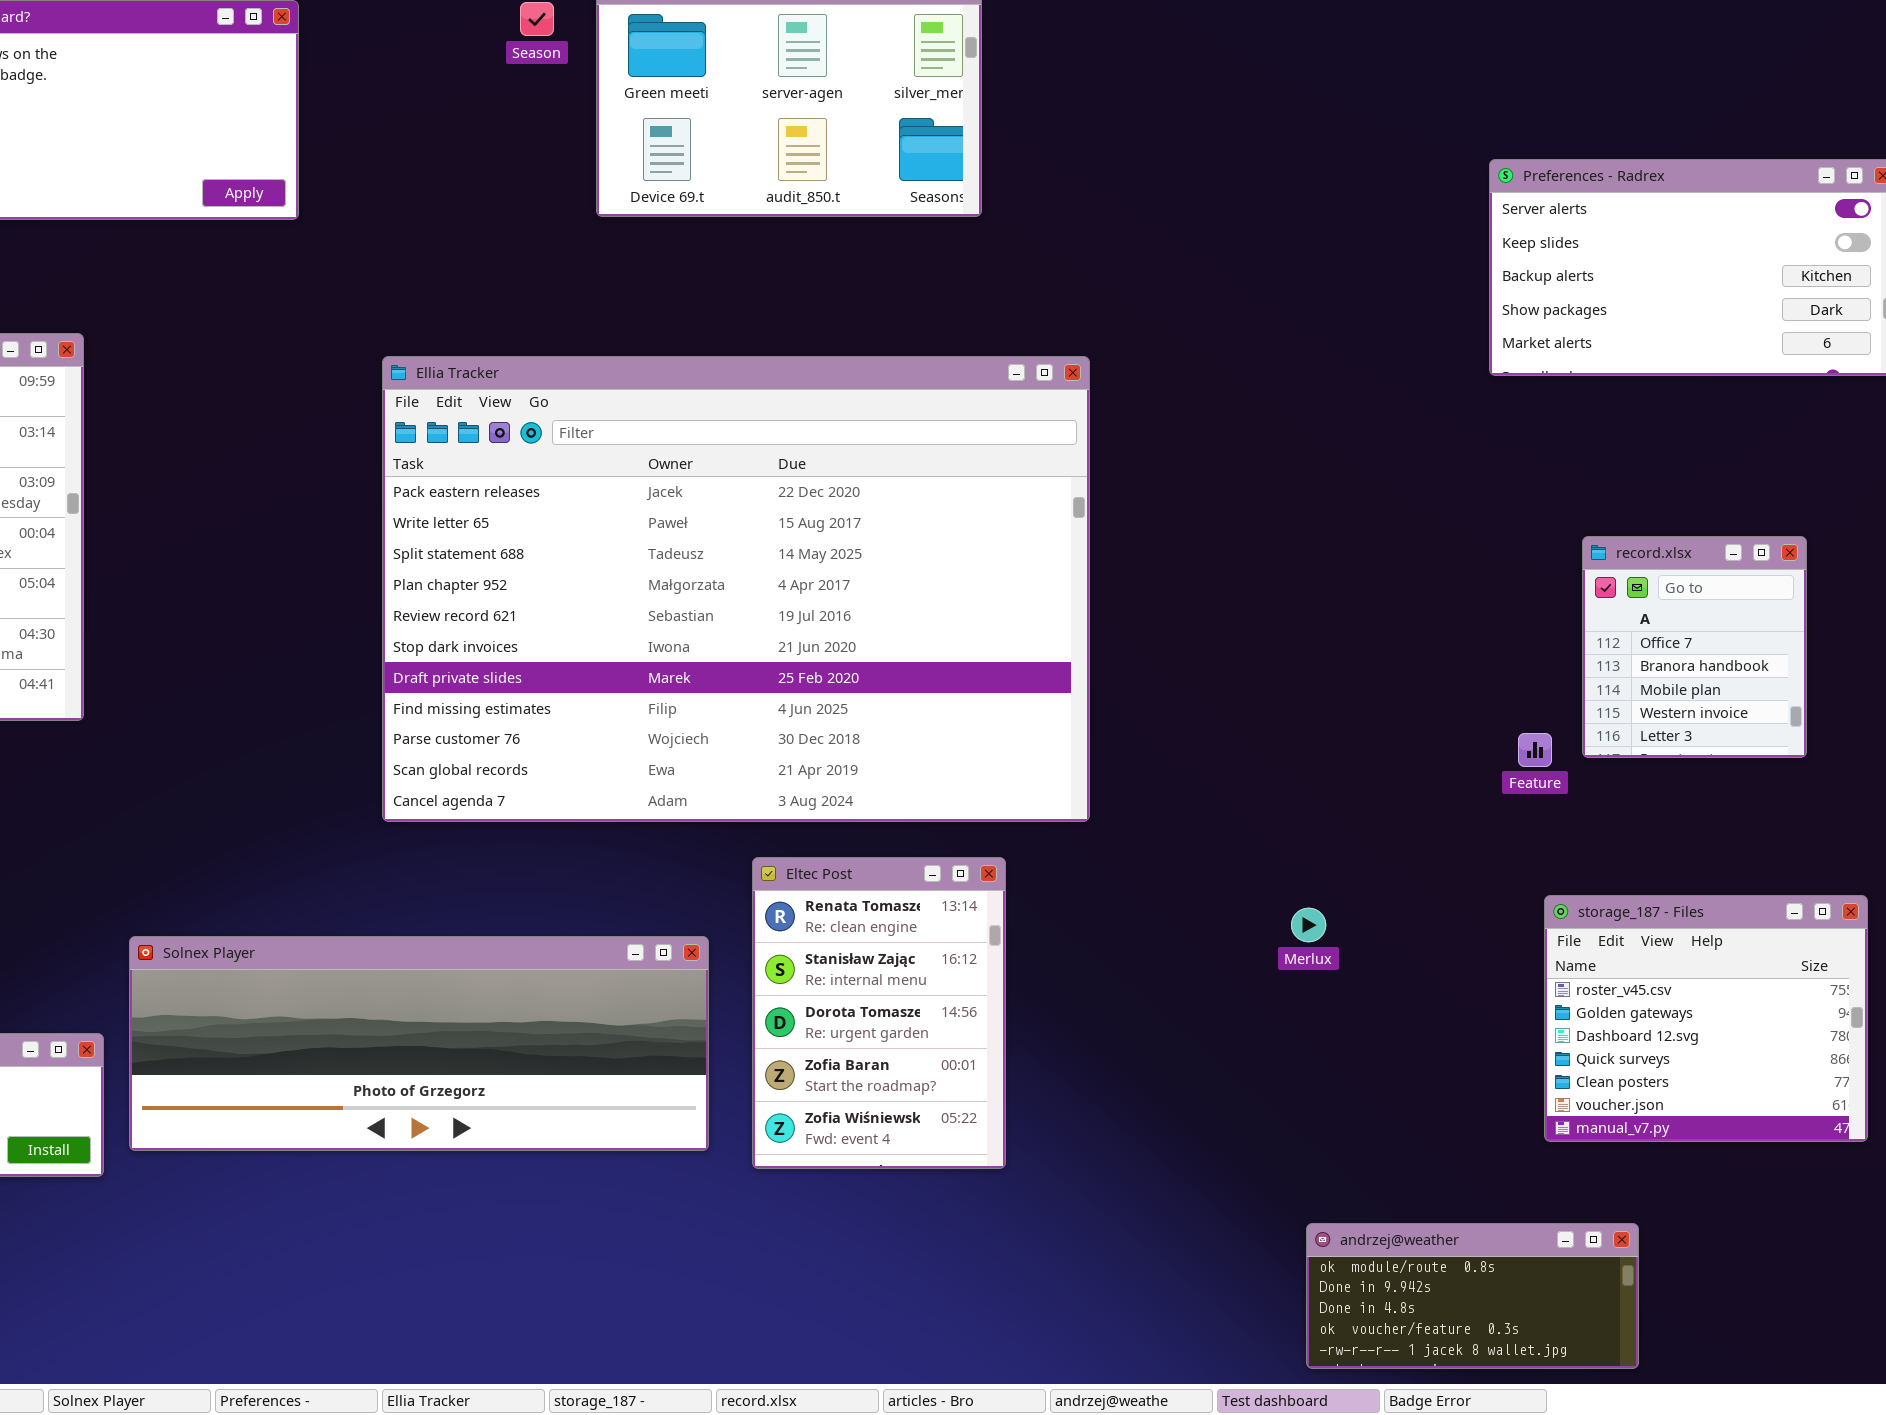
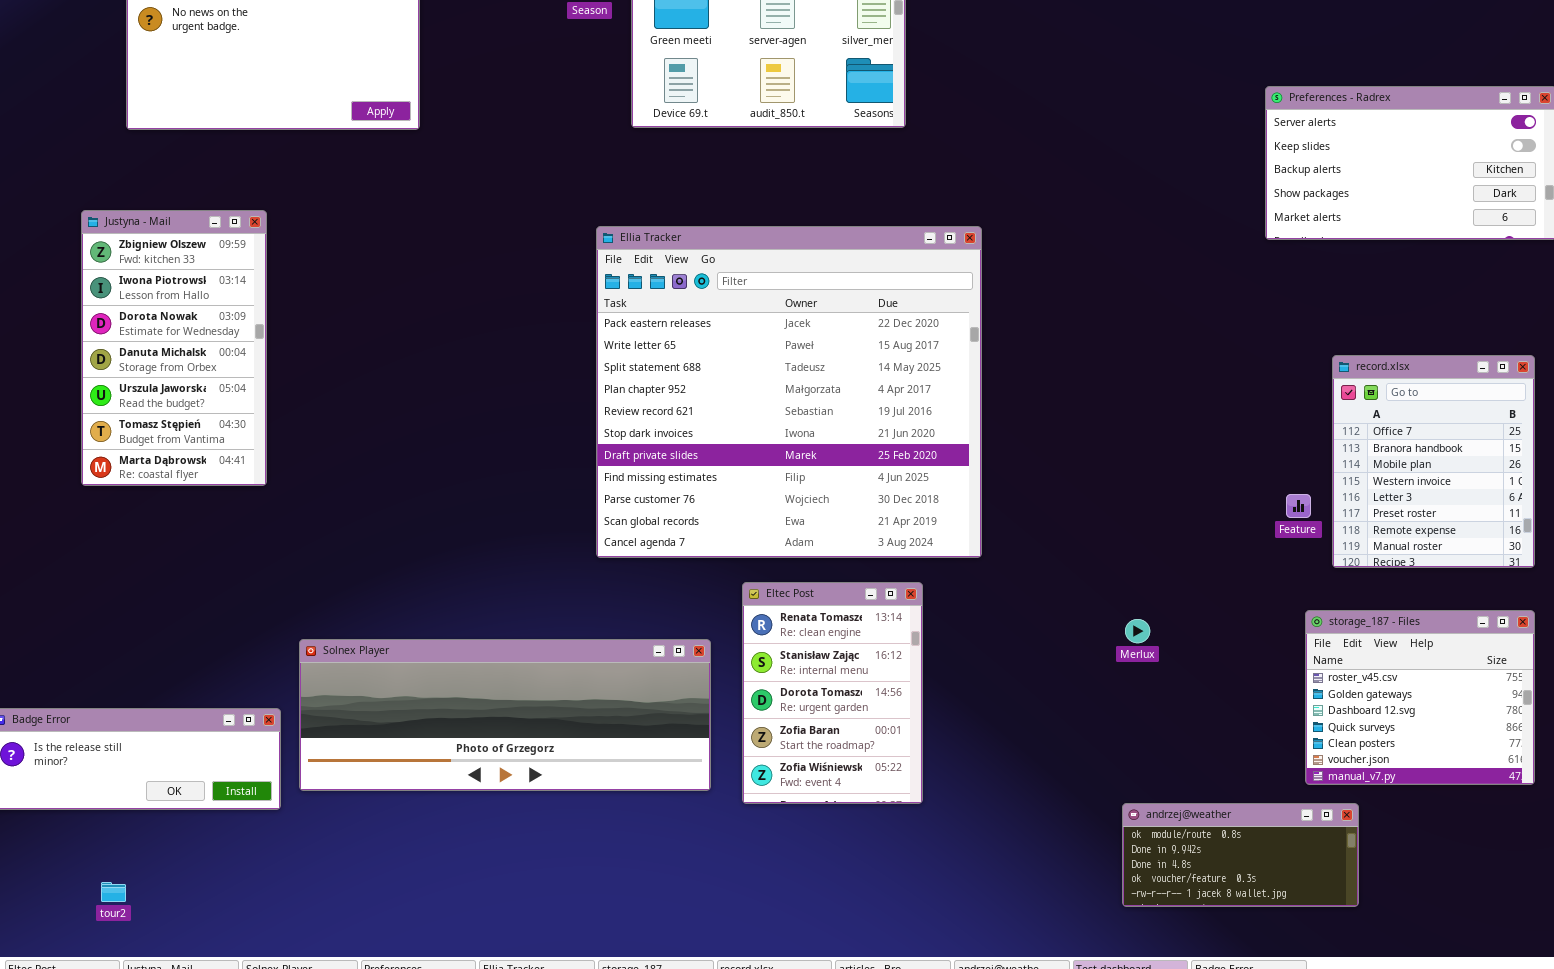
Ellia Tracker: [382,356,1090,822] -> [596,226,982,558], resized
record.xlsx: [1582,536,1807,758] -> [1332,355,1535,568], resized
andrzej@weather: [1306,1223,1639,1369] -> [1122,803,1359,907], moved

